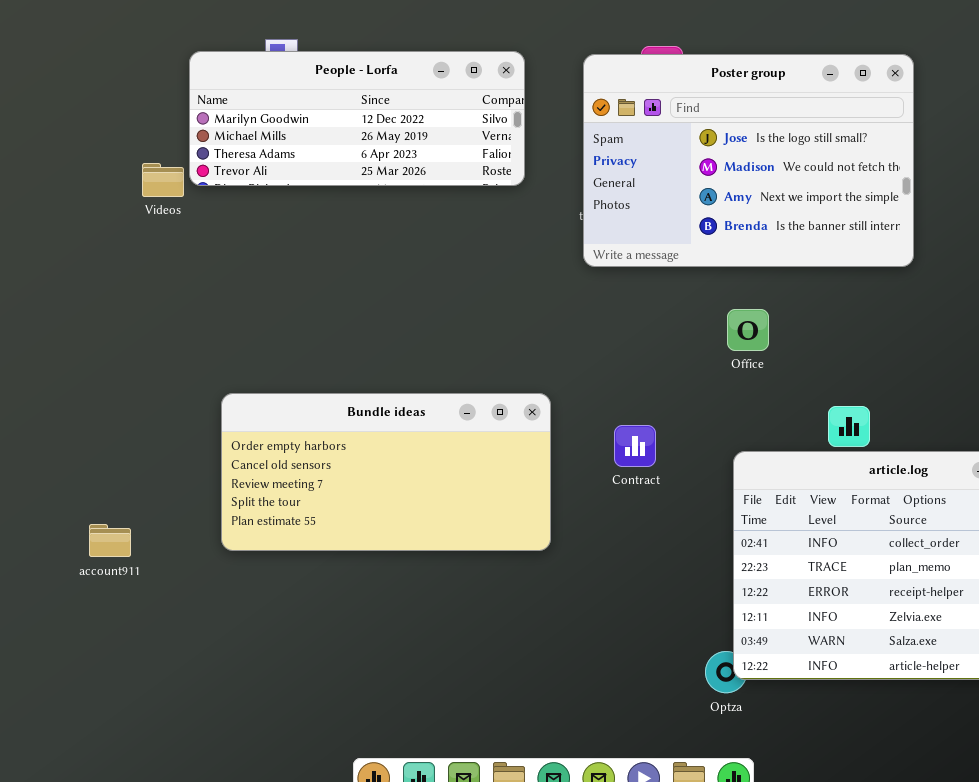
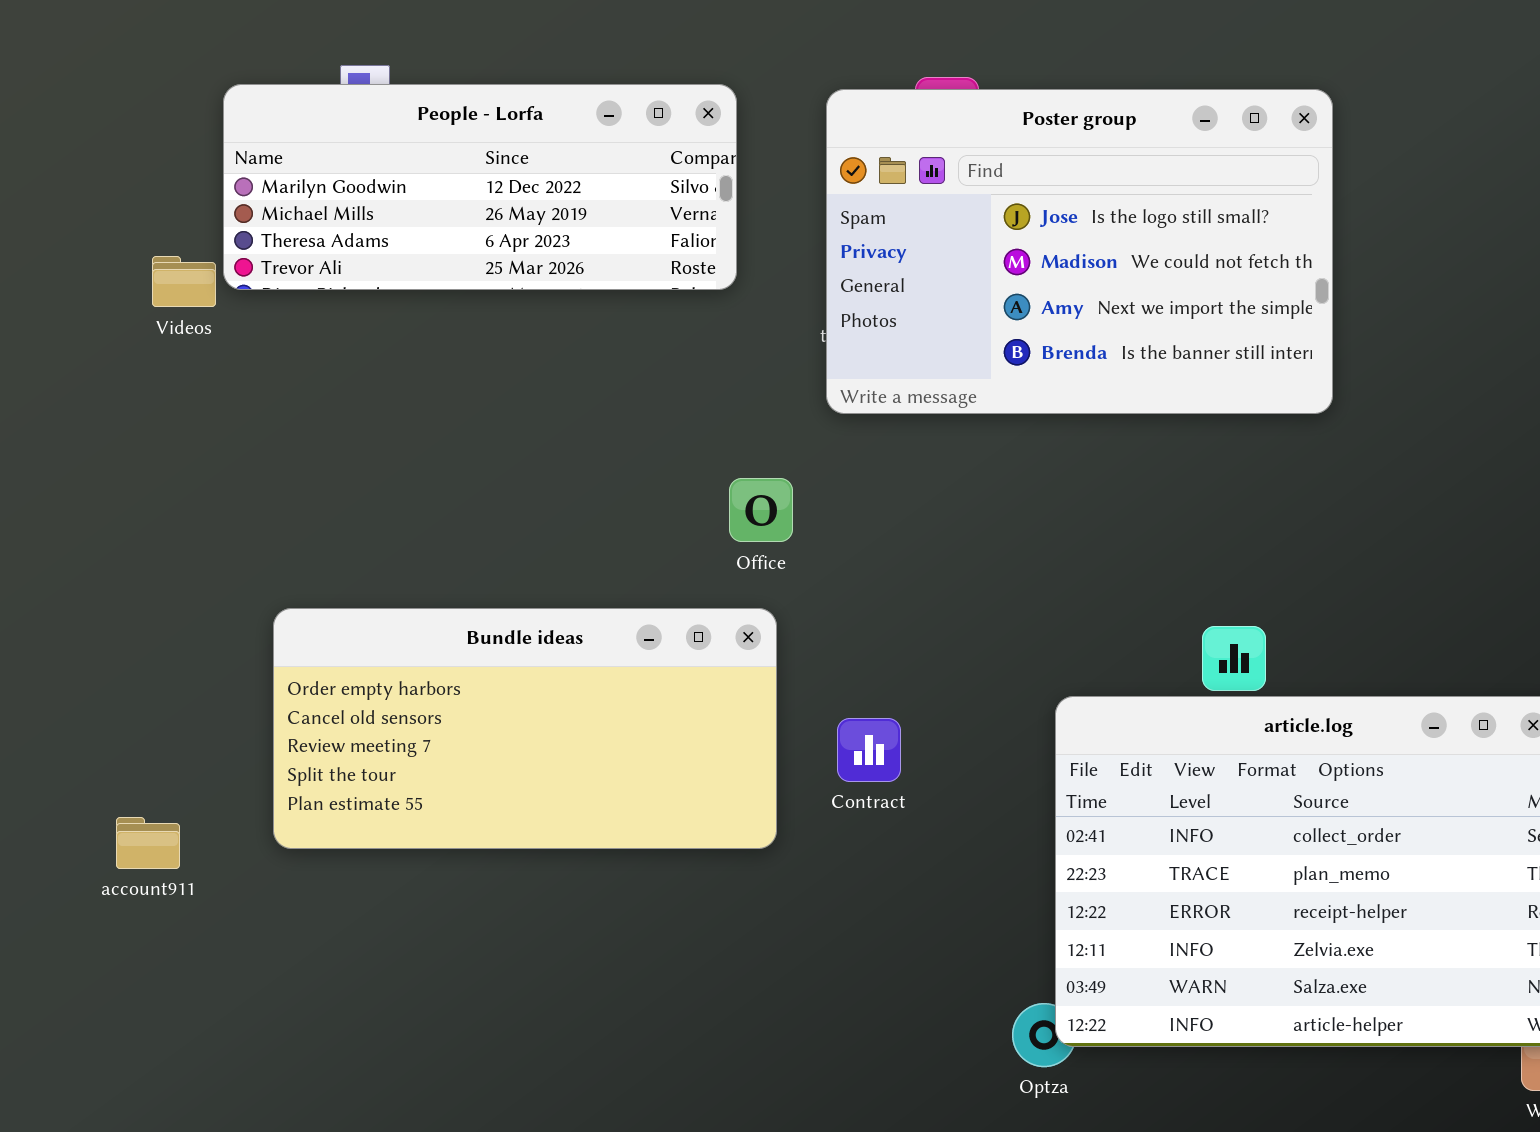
Office: [727,309,769,351] -> [729,478,793,542], moved
Contract: [614,425,656,467] -> [837,718,901,782], moved
account911: [89,524,131,557] -> [116,817,180,869], moved

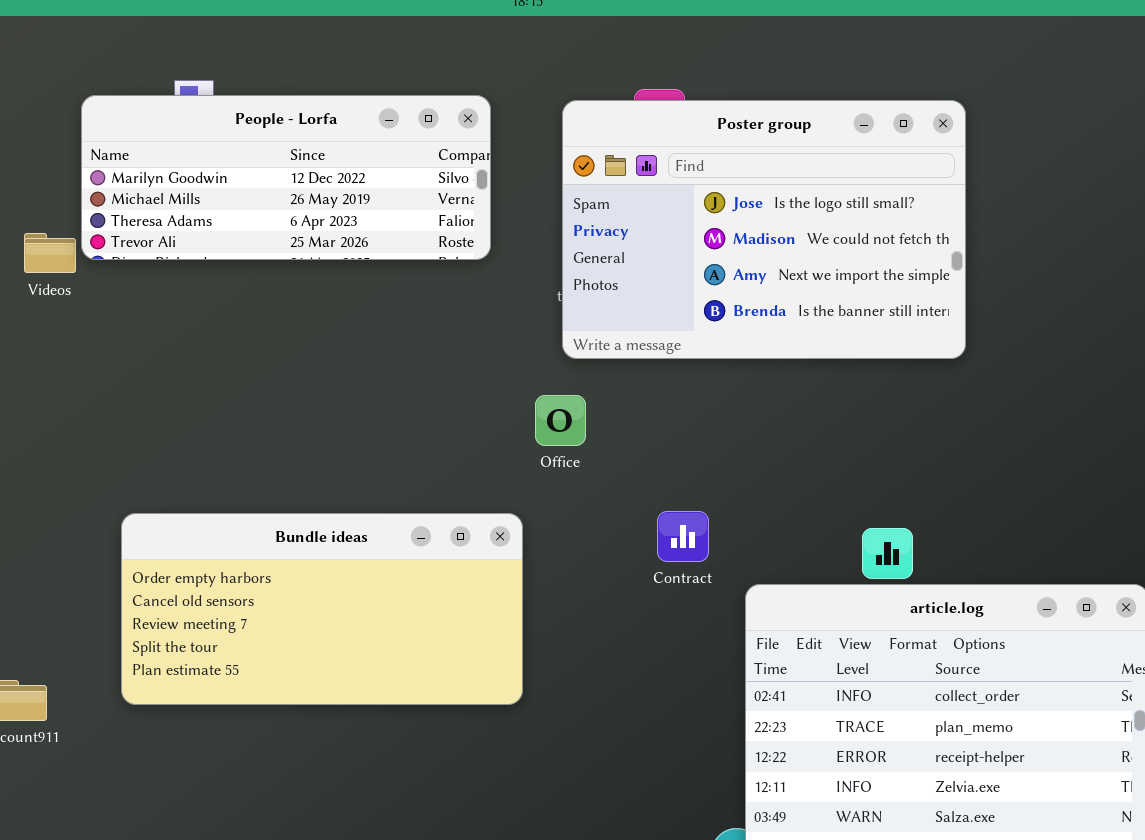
Office: [729,478,793,542] -> [535,395,586,446], moved
Contract: [837,718,901,782] -> [657,511,709,562], moved

